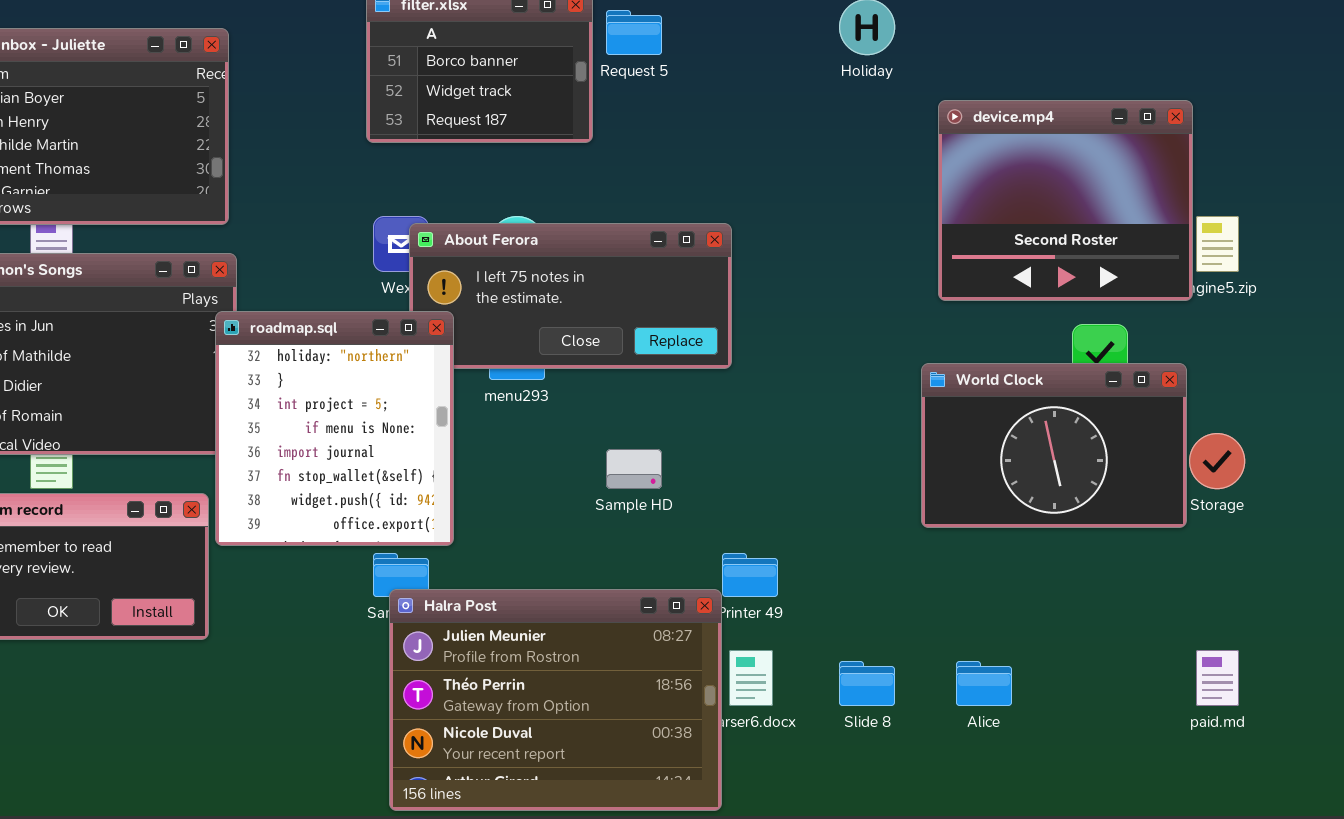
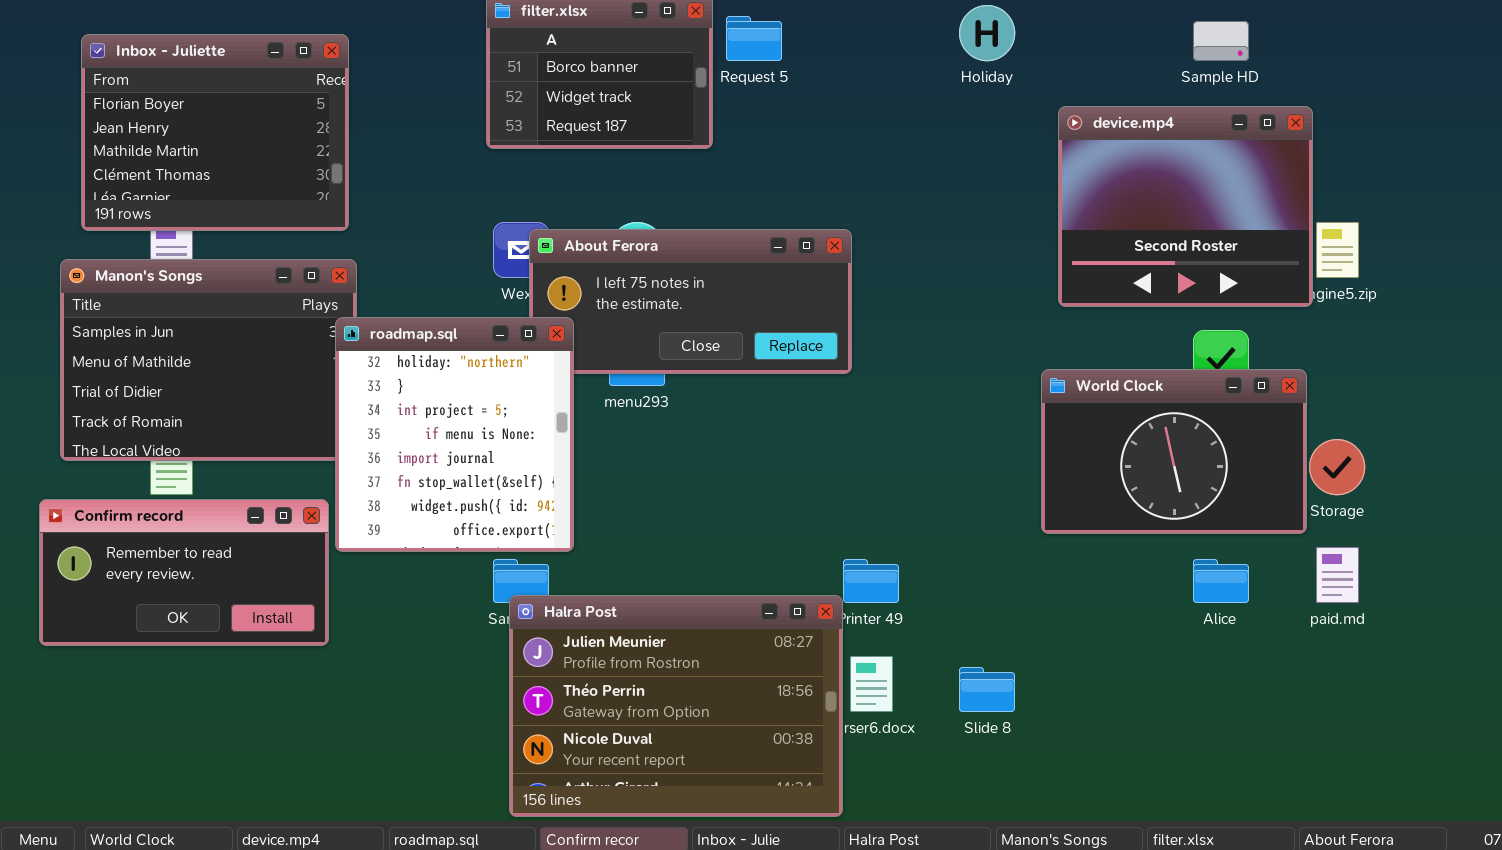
Sample HD: [606,449,662,489] -> [1193,21,1249,61], moved
paid.md: [1196,650,1239,706] -> [1316,547,1359,603], moved
Alice: [956,661,1012,706] -> [1193,559,1249,603], moved

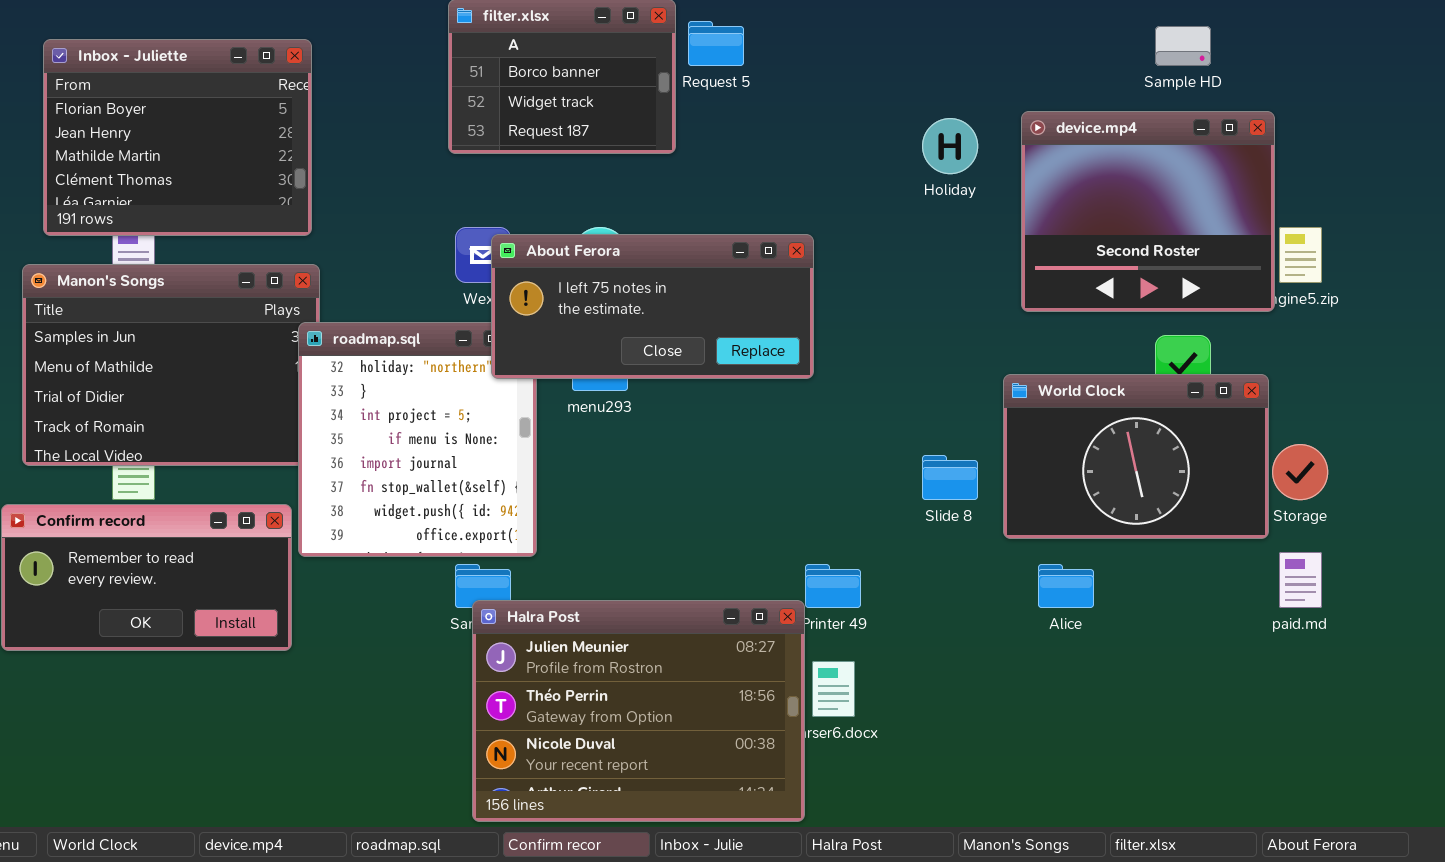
Holiday: [959,5,1015,61] -> [922,118,978,174], moved
About Ferora: [529,229,852,374] -> [491,234,814,379], raised
Alice: [1193,559,1249,603] -> [1038,564,1094,608], moved
Slide 8: [959,667,1015,712] -> [922,455,978,500], moved

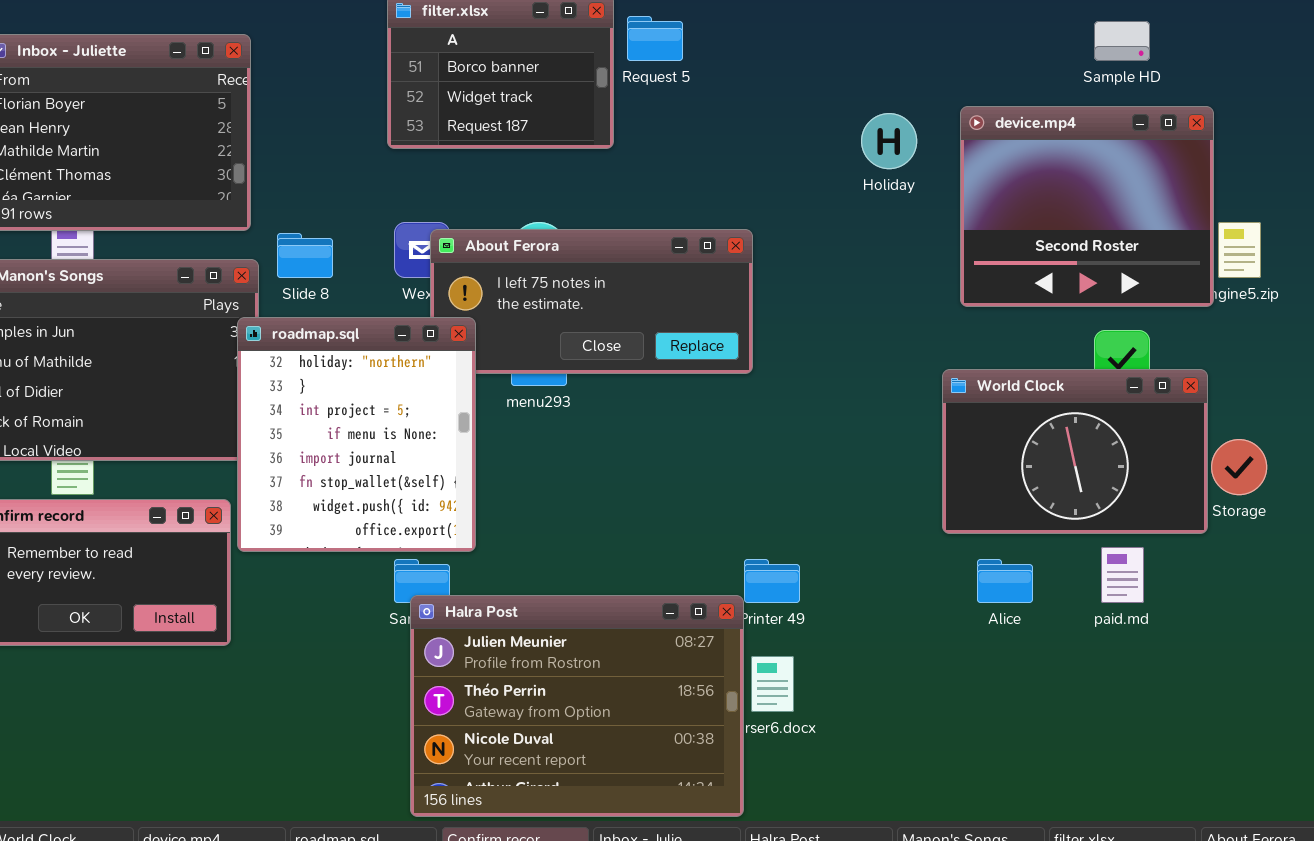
roadmap.sql: [298,322,537,557] -> [237,317,476,552], raised
Slide 8: [922,455,978,500] -> [277,233,333,278], moved
paid.md: [1279,552,1322,608] -> [1101,547,1144,603], moved

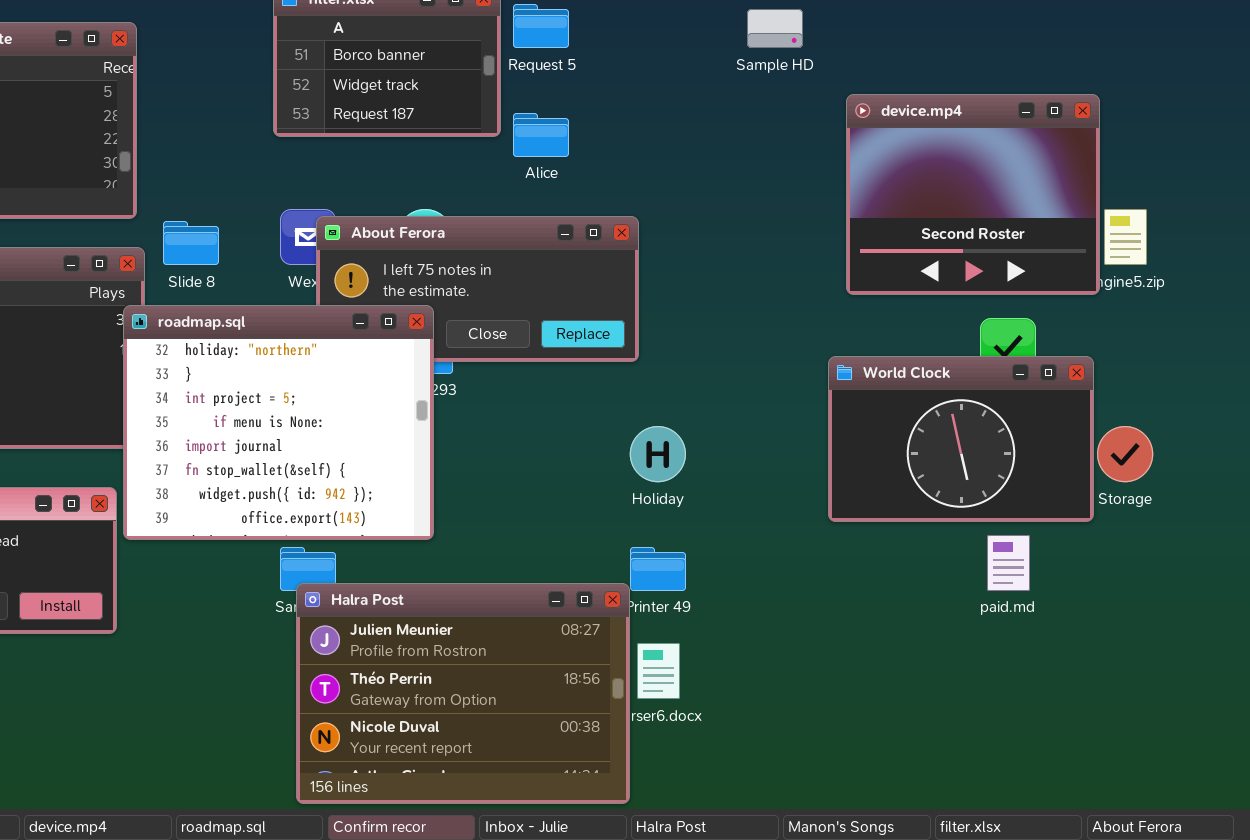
Sample HD: [1094,21,1150,61] -> [747,9,803,48], moved
Holiday: [861,113,917,169] -> [630,426,686,482], moved
roadmap.sql: [237,317,476,552] -> [123,305,434,540], resized
Alice: [977,559,1033,603] -> [513,113,569,157], moved

